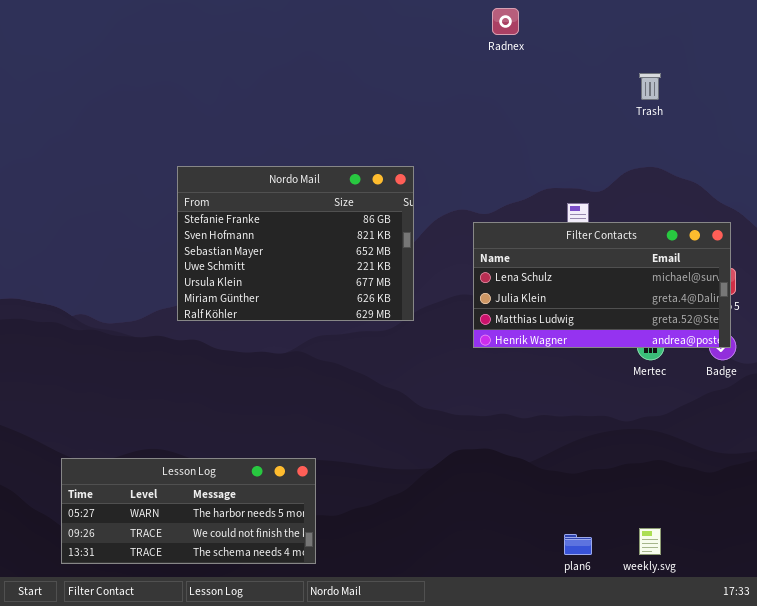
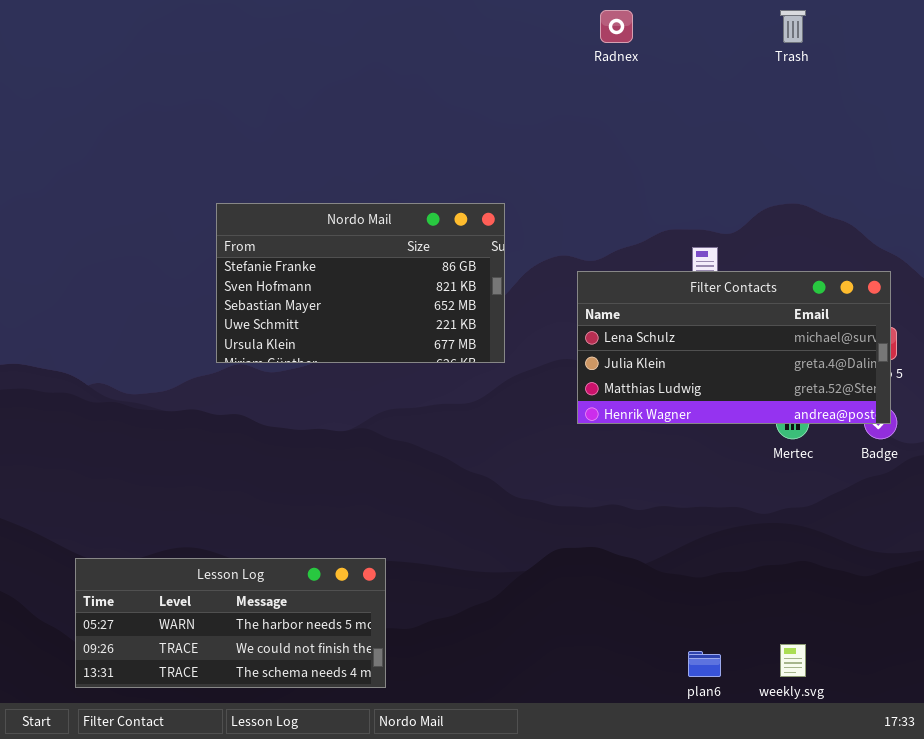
Trash: [639,73,661,100] -> [780,10,806,43], moved
Nordo Mail: [177,166,414,321] -> [216,203,505,363], resized

